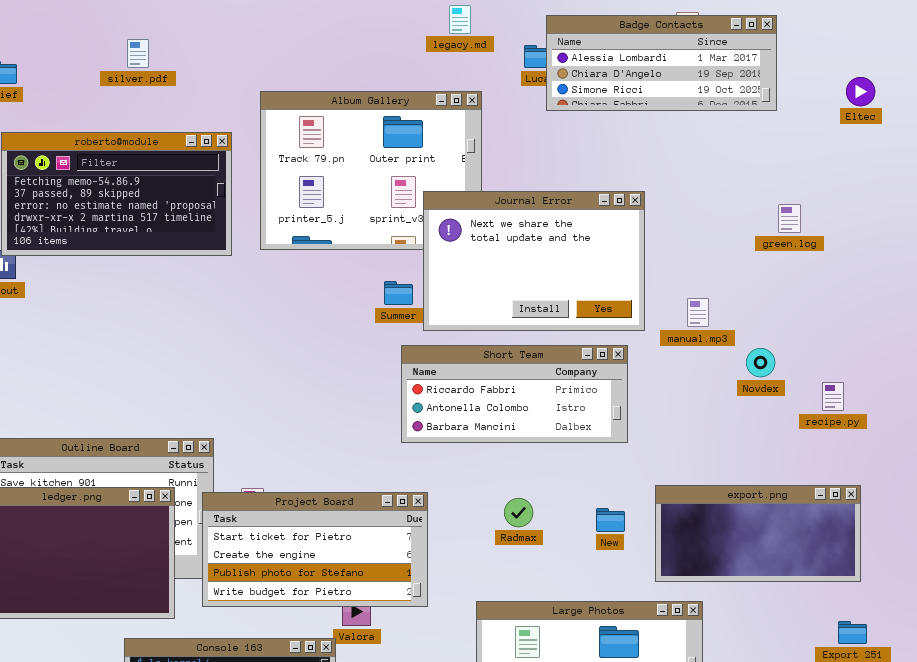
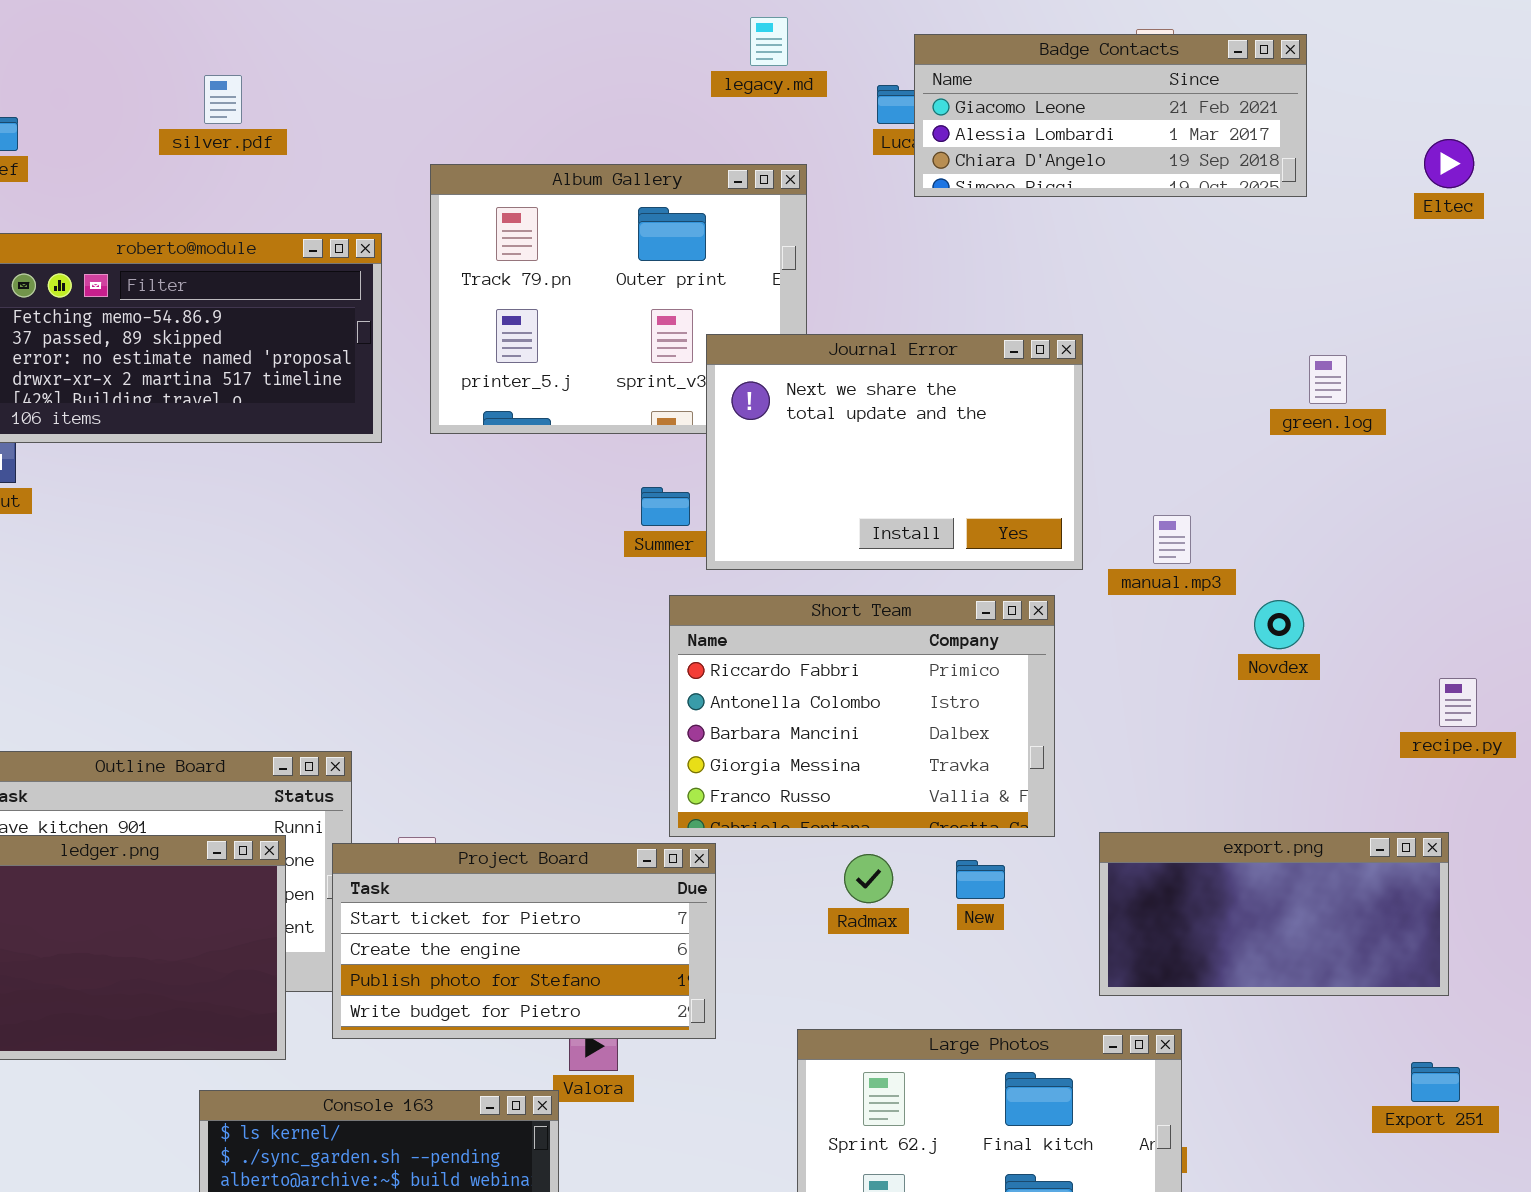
Badge Contacts: [546,15,777,111] -> [914,34,1307,197], scrolled up 1 row
Short Team: [401,345,628,443] -> [669,595,1055,837], resized
recipe.py: [822,382,844,411] -> [1439,678,1477,727], moved
New: [596,508,625,532] -> [956,860,1005,899], moved

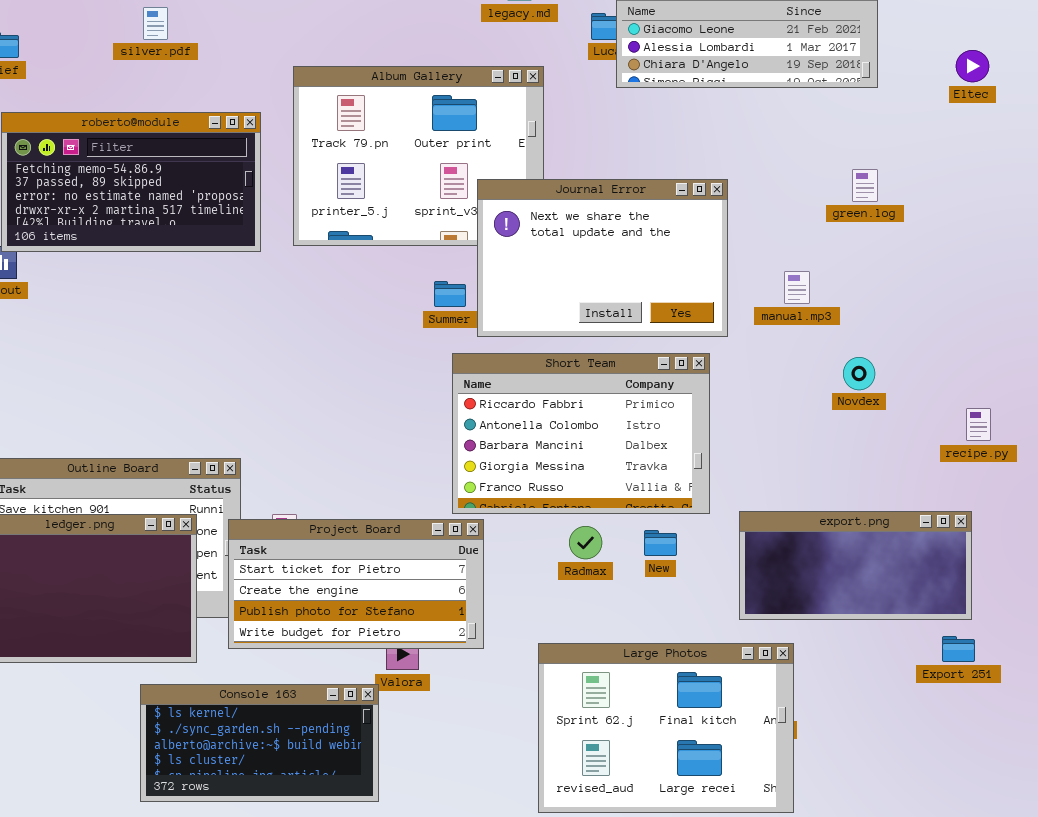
green.log: [1309,355,1347,404] -> [852,169,878,202], moved
manual.mp3: [1153,515,1191,564] -> [784,271,810,304], moved
Export 251: [1411,1062,1460,1102] -> [942,636,975,662], moved

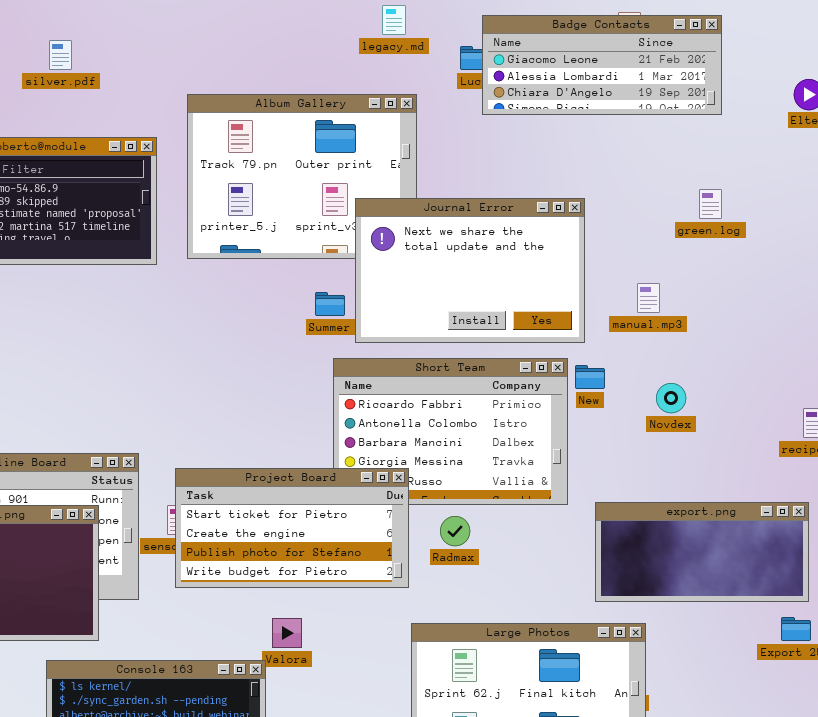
Novdex: [843,357,875,390] -> [656,383,686,413], moved
Project Board: [228,519,484,649] -> [175,468,409,588], moved
New: [644,530,677,556] -> [575,365,605,389], moved

